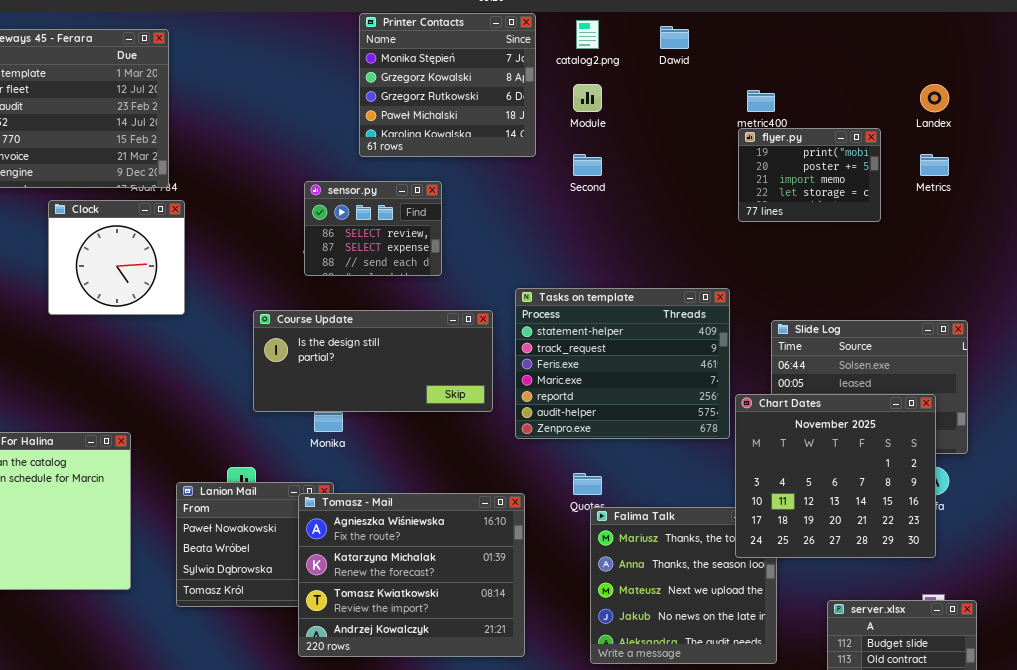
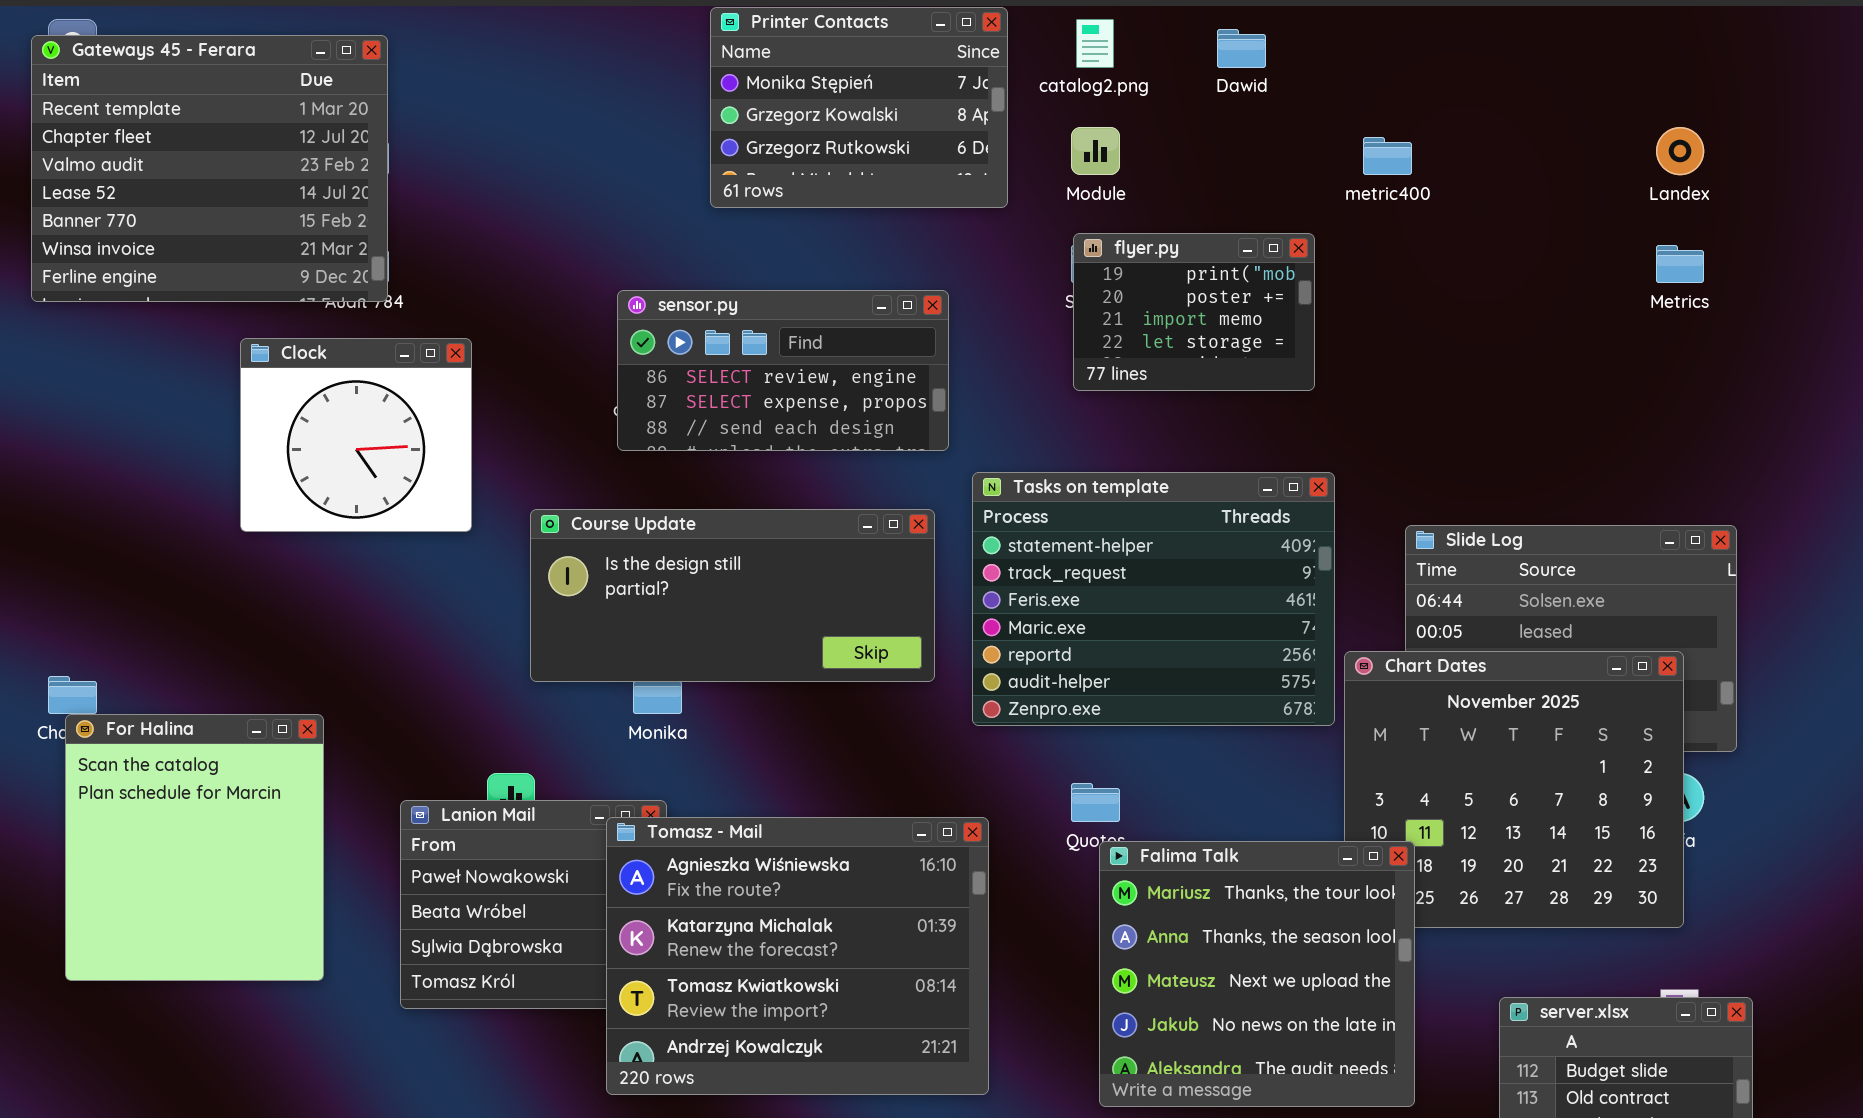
Printer Contacts: [359,13,536,157] -> [710,7,1008,208], resized
flyer.py: [738,128,881,222] -> [1073,233,1315,391], moved
sensor.py: [304,181,442,276] -> [617,290,949,451], resized
Clock: [48,200,185,315] -> [240,338,472,532], moved
Falima Talk: [590,507,777,664] -> [1099,841,1415,1107], raised

